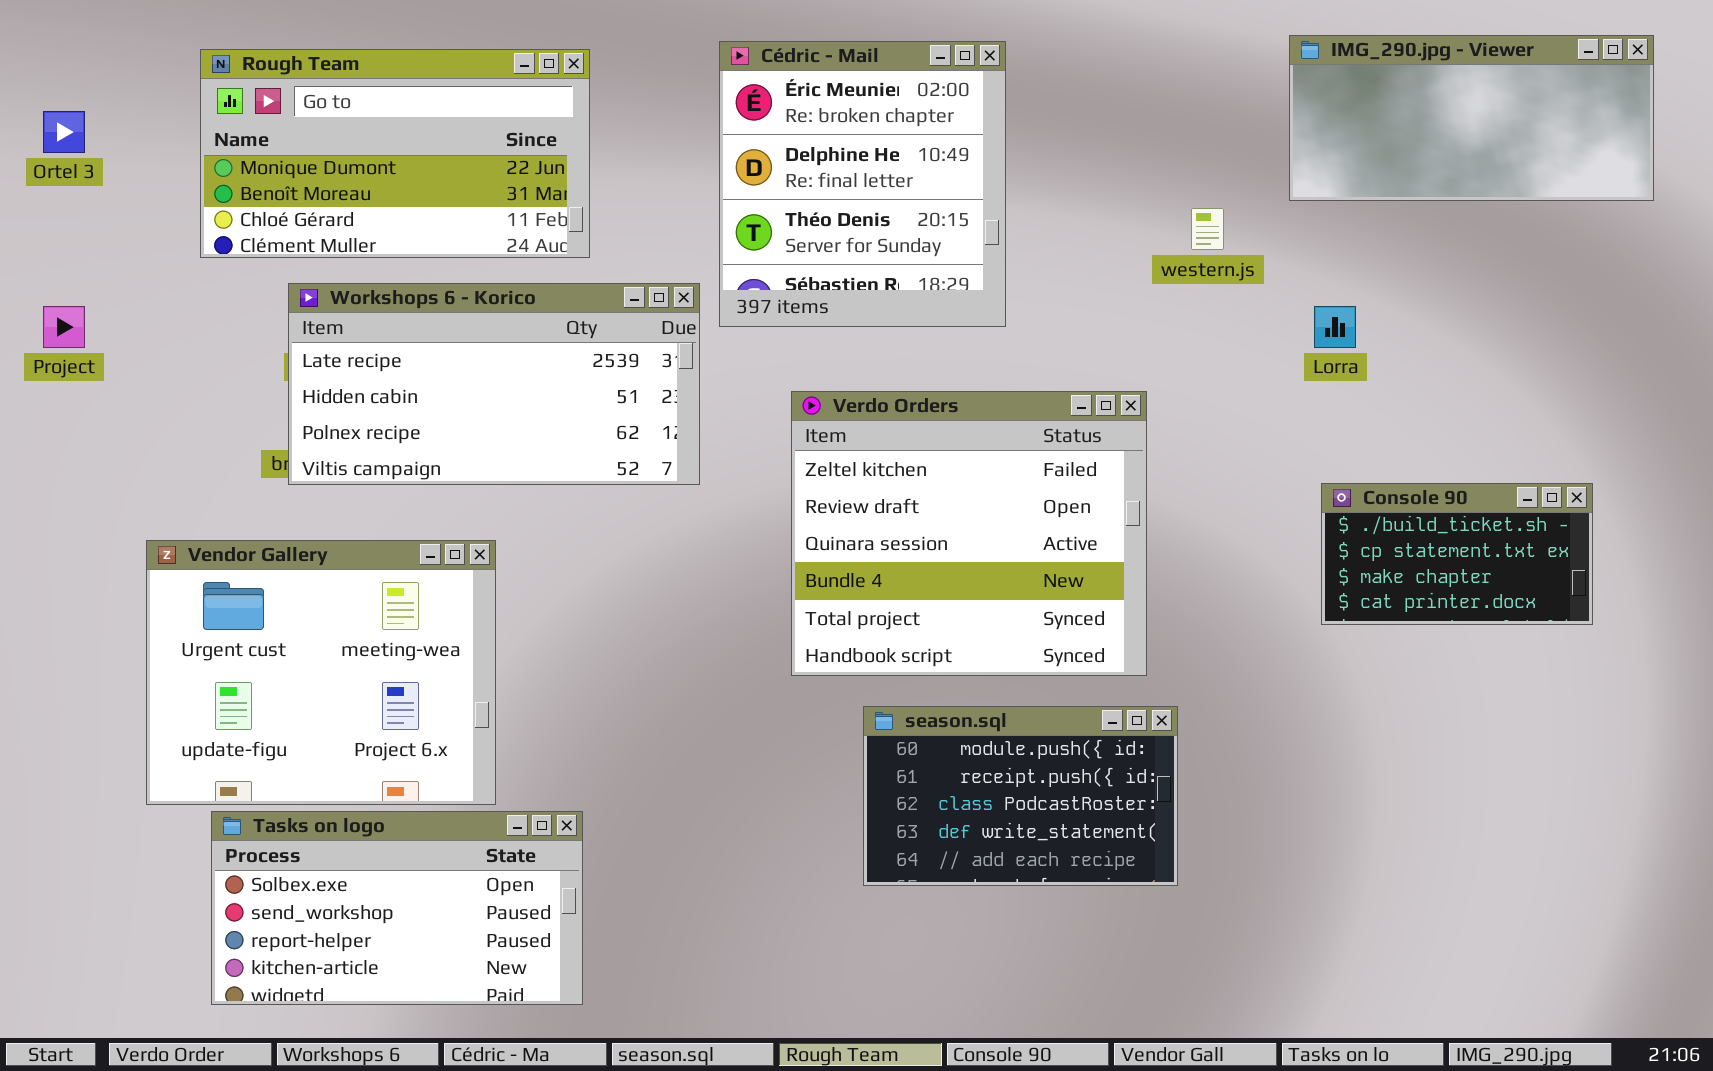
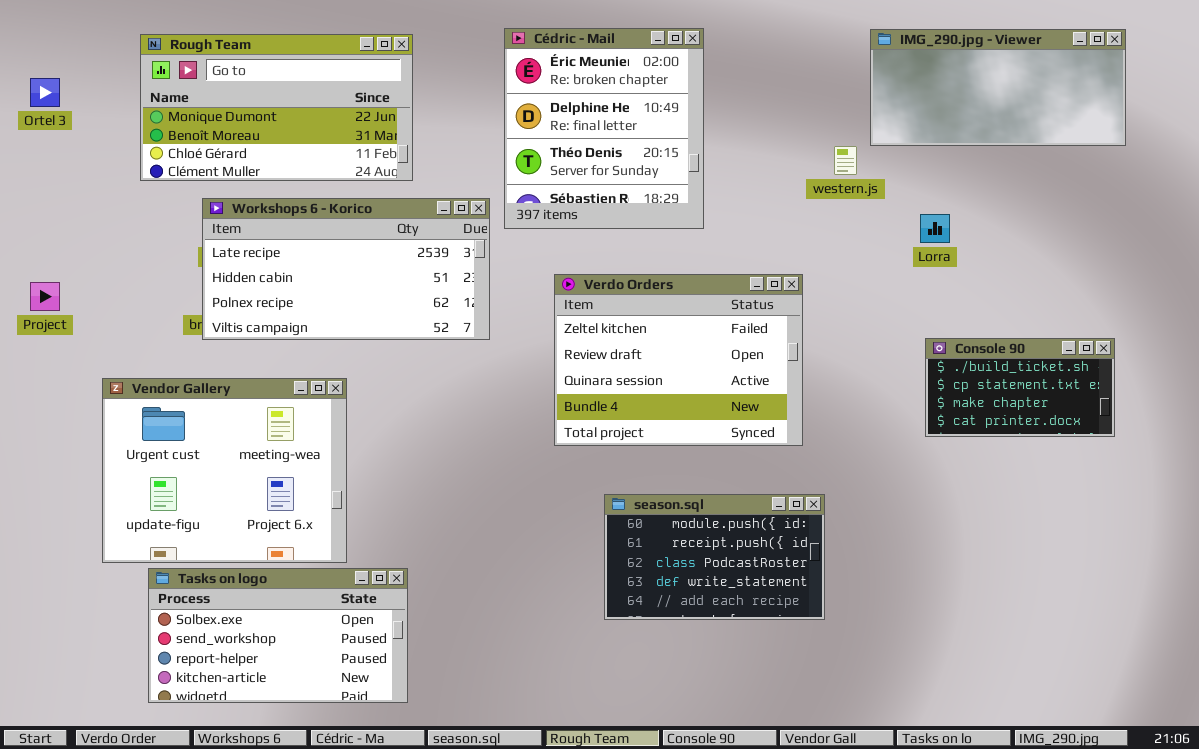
IMG_290.jpg - Viewer: [1289,35,1654,201] -> [870,29,1126,146], moved
Project: [43,306,85,348] -> [30,282,60,311], moved
Verdo Orders: [791,391,1147,676] -> [554,274,803,446], resized

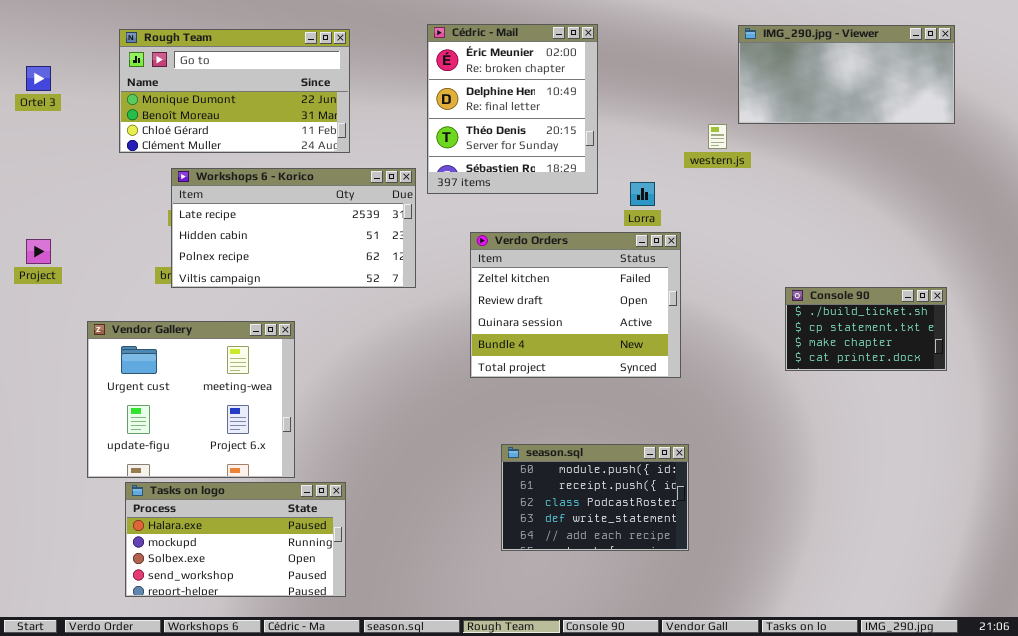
Lorra: [920,214,950,243] -> [630,182,655,206], moved
season.sql: [604,494,825,620] -> [501,444,689,551], moved
Tasks on logo: [148,568,408,703] -> [125,482,346,597], scrolled up 2 rows

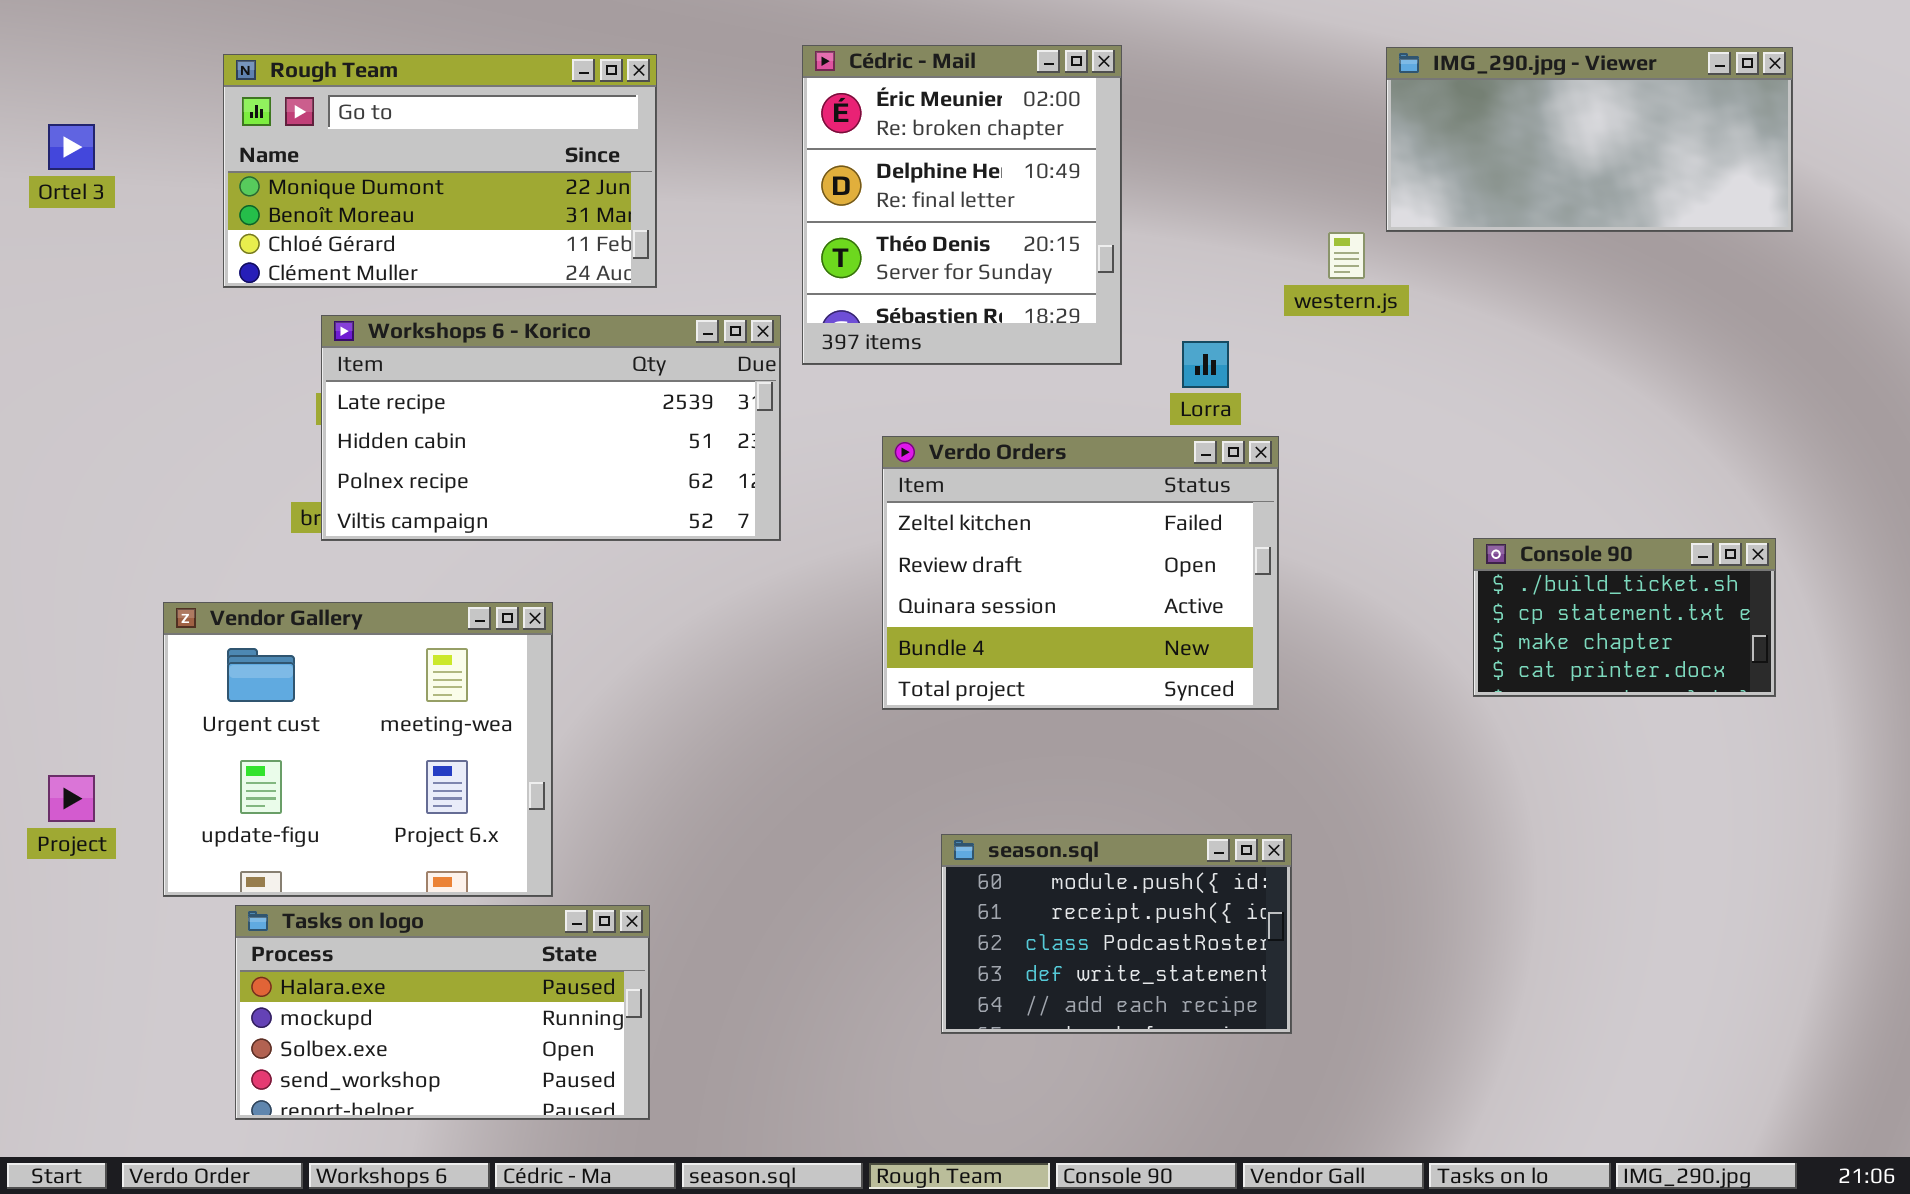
Project: [26,239,51,264] -> [48,775,95,822], moved

